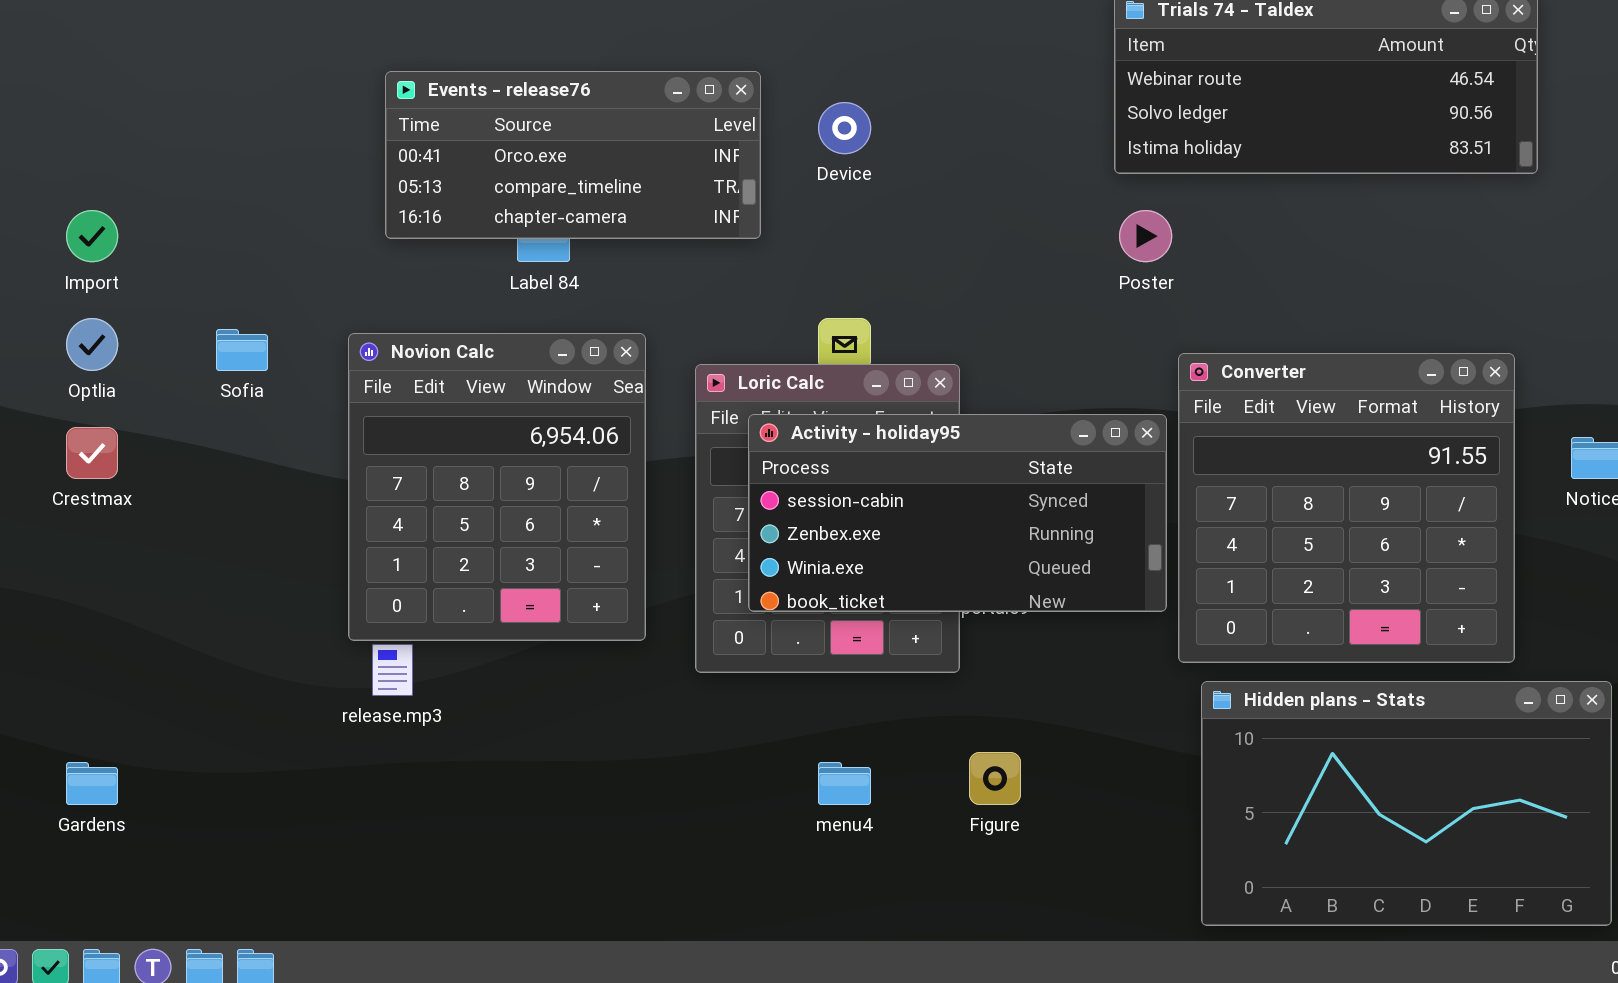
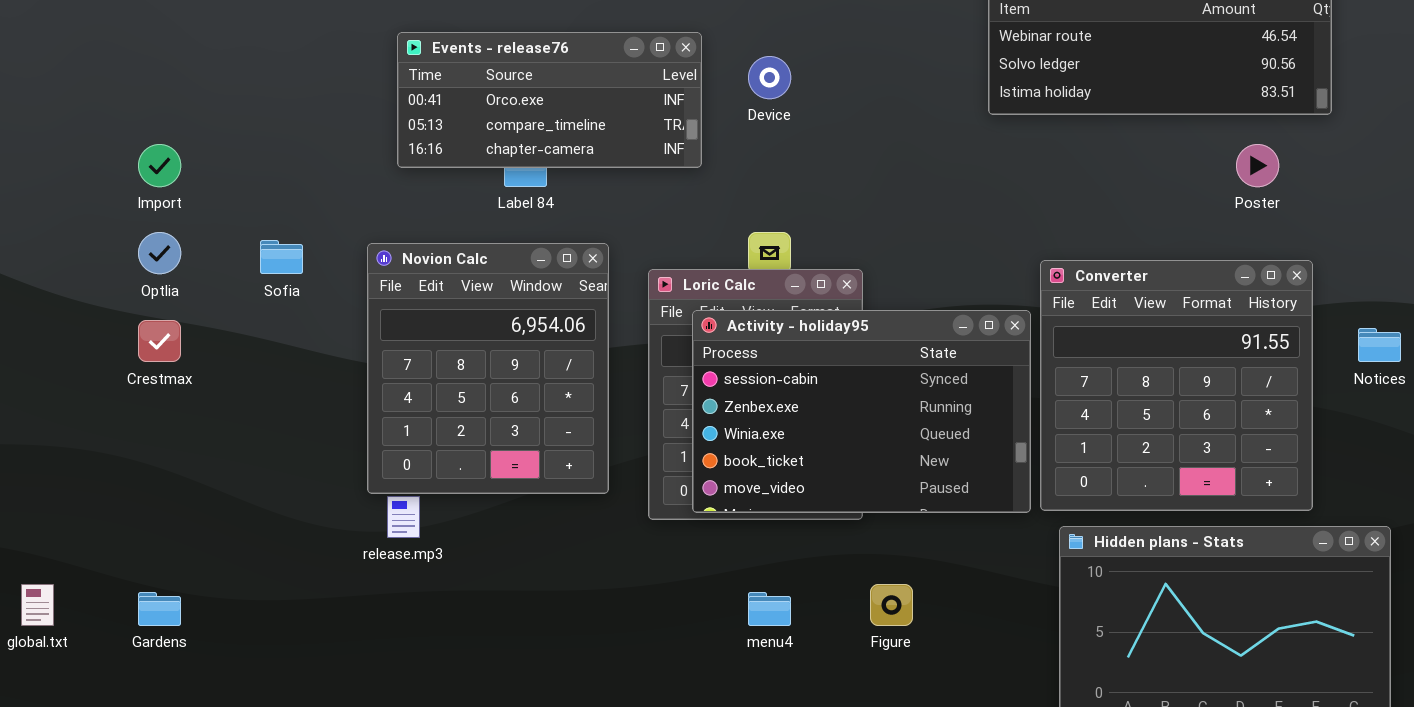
Poster: [1119,210,1172,262] -> [1236,144,1279,187], moved
Activity - holiday95: [748,414,1167,612] -> [692,310,1031,513], resized

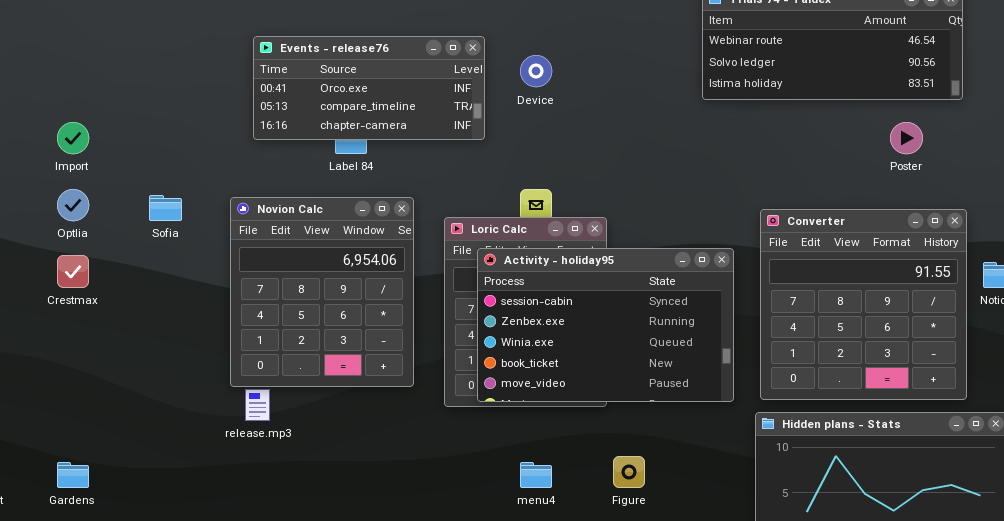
Converter: [1040,260,1313,511] -> [760,209,967,400], moved

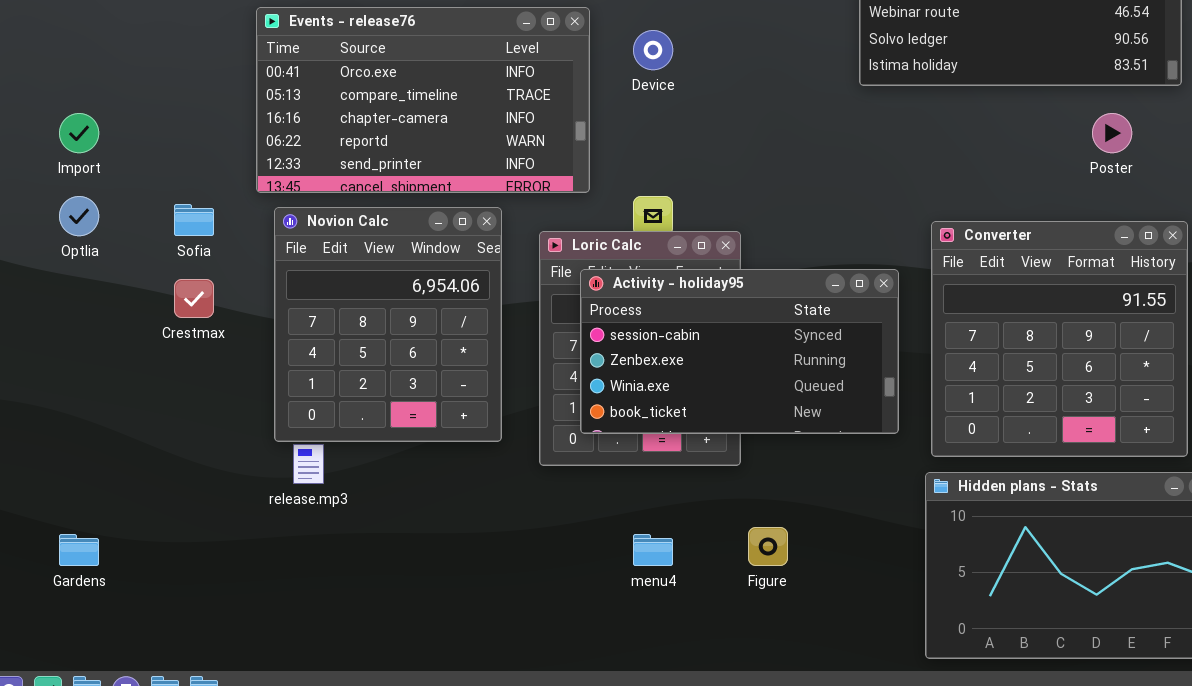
Events - release76: [253,36,485,140] -> [256,7,590,193], resized
Activity - holiday95: [477,248,734,402] -> [580,269,899,434], resized
Crestmax: [57,255,89,288] -> [174,279,214,318], moved

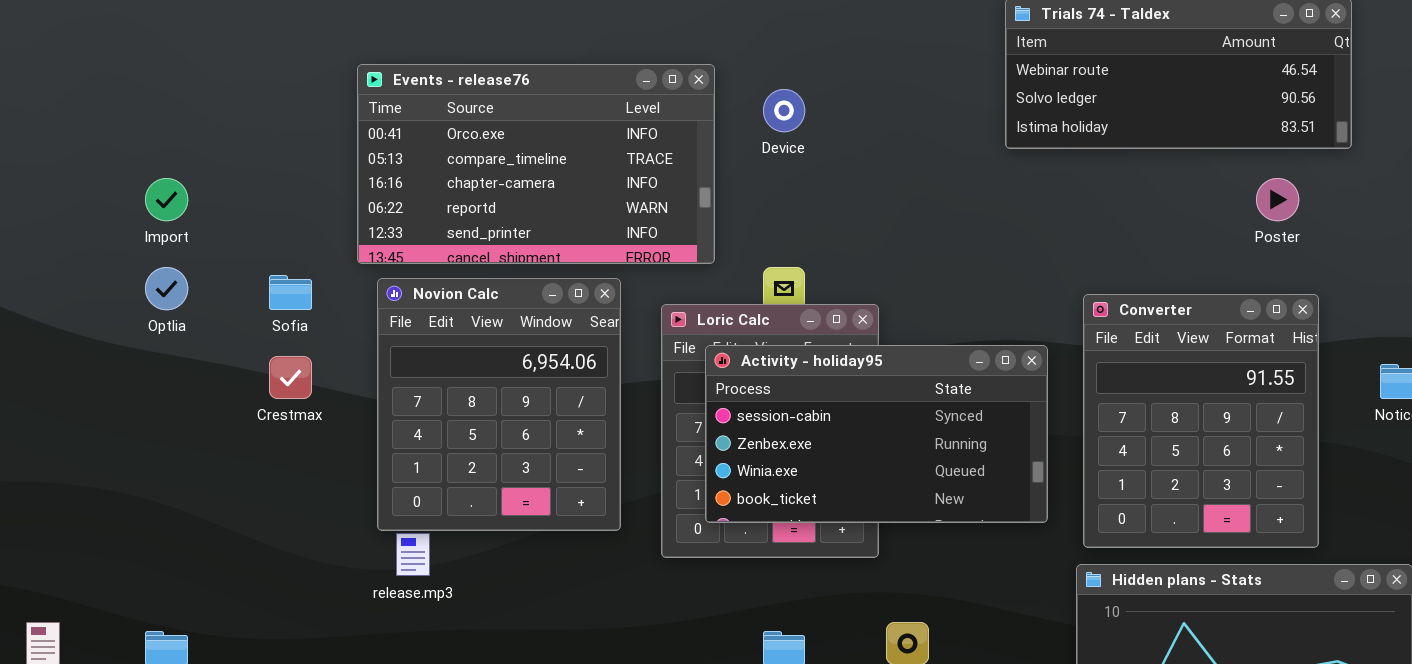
Converter: [931,221,1188,457] -> [1083,294,1319,548], resized

